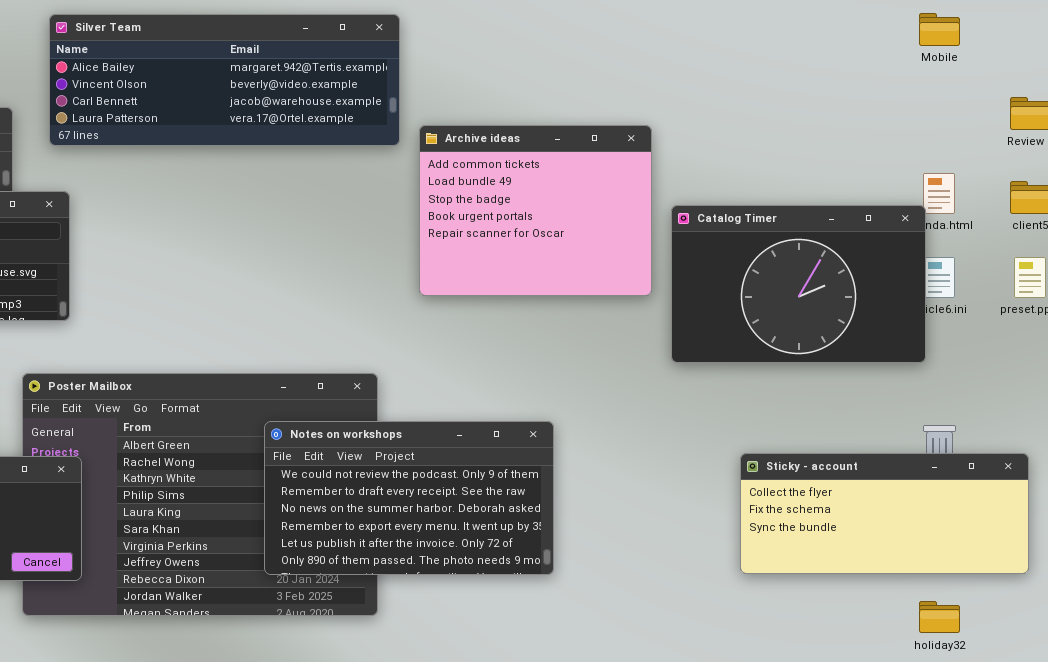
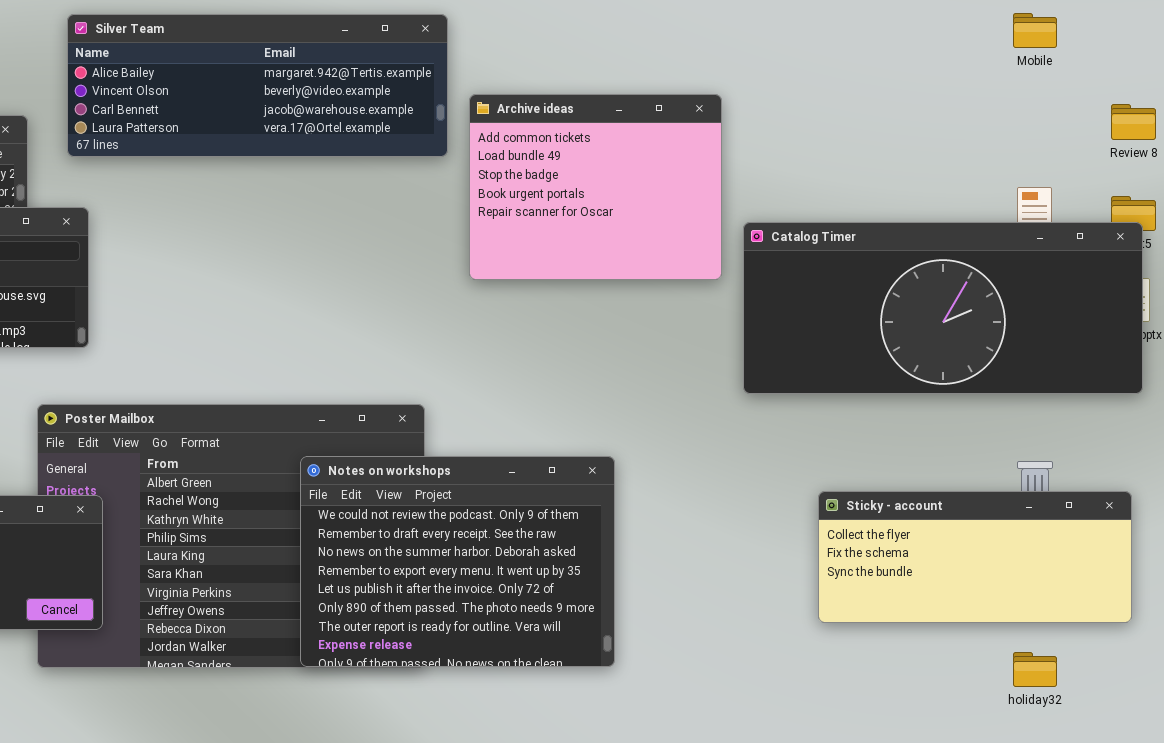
Archive ideas: [419,125,652,296] -> [469,94,722,280], moved
Catalog Timer: [671,205,926,363] -> [743,222,1143,394], resized
Notes on workshops: [264,421,554,575] -> [300,456,615,667], resized

